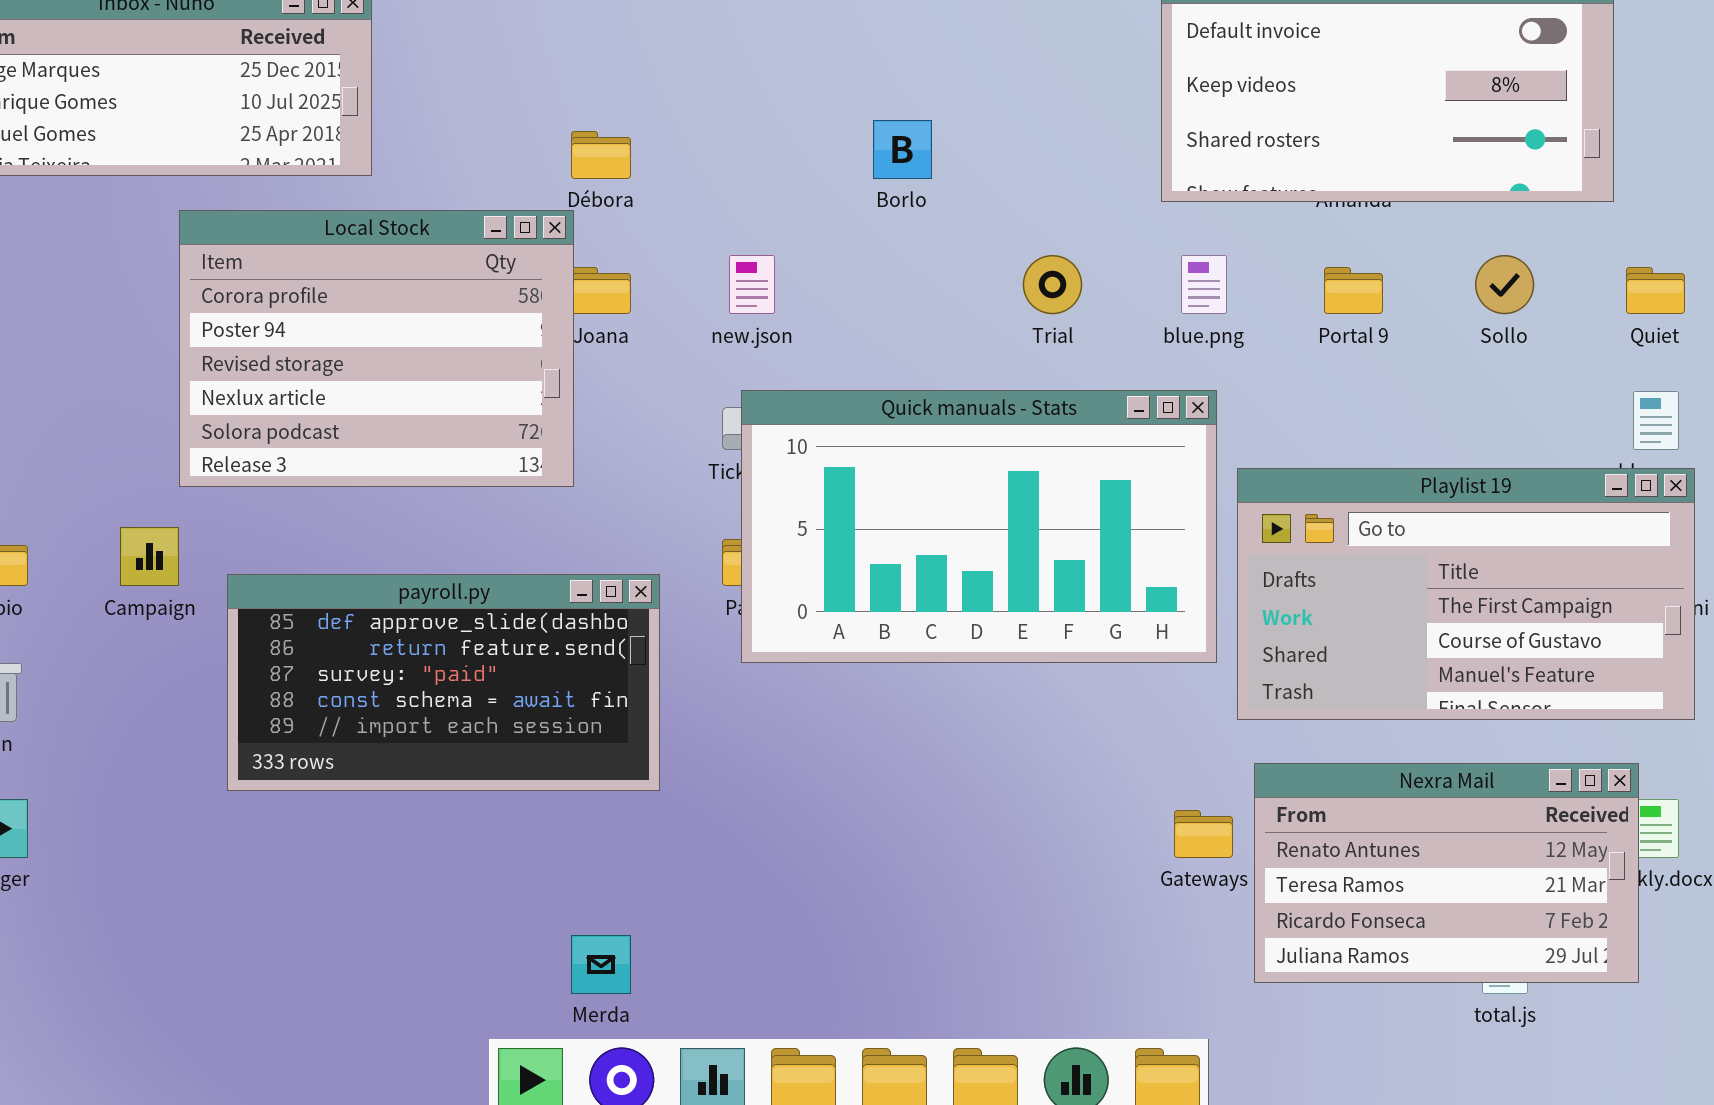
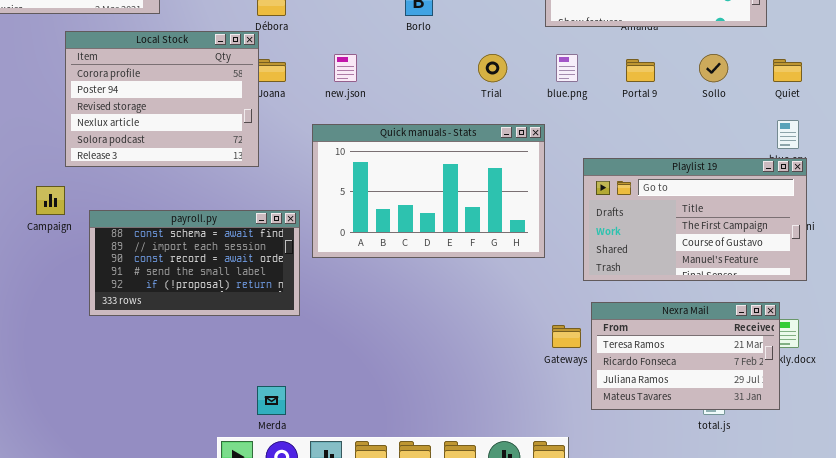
Quick manuals - Stats: [741,390,1217,663] -> [312,124,545,258], moved
payroll.py: [227,574,660,791] -> [89,210,300,316], scrolled down 3 rows
Nexra Mail: [1254,763,1639,983] -> [591,302,780,410], scrolled down 1 row

